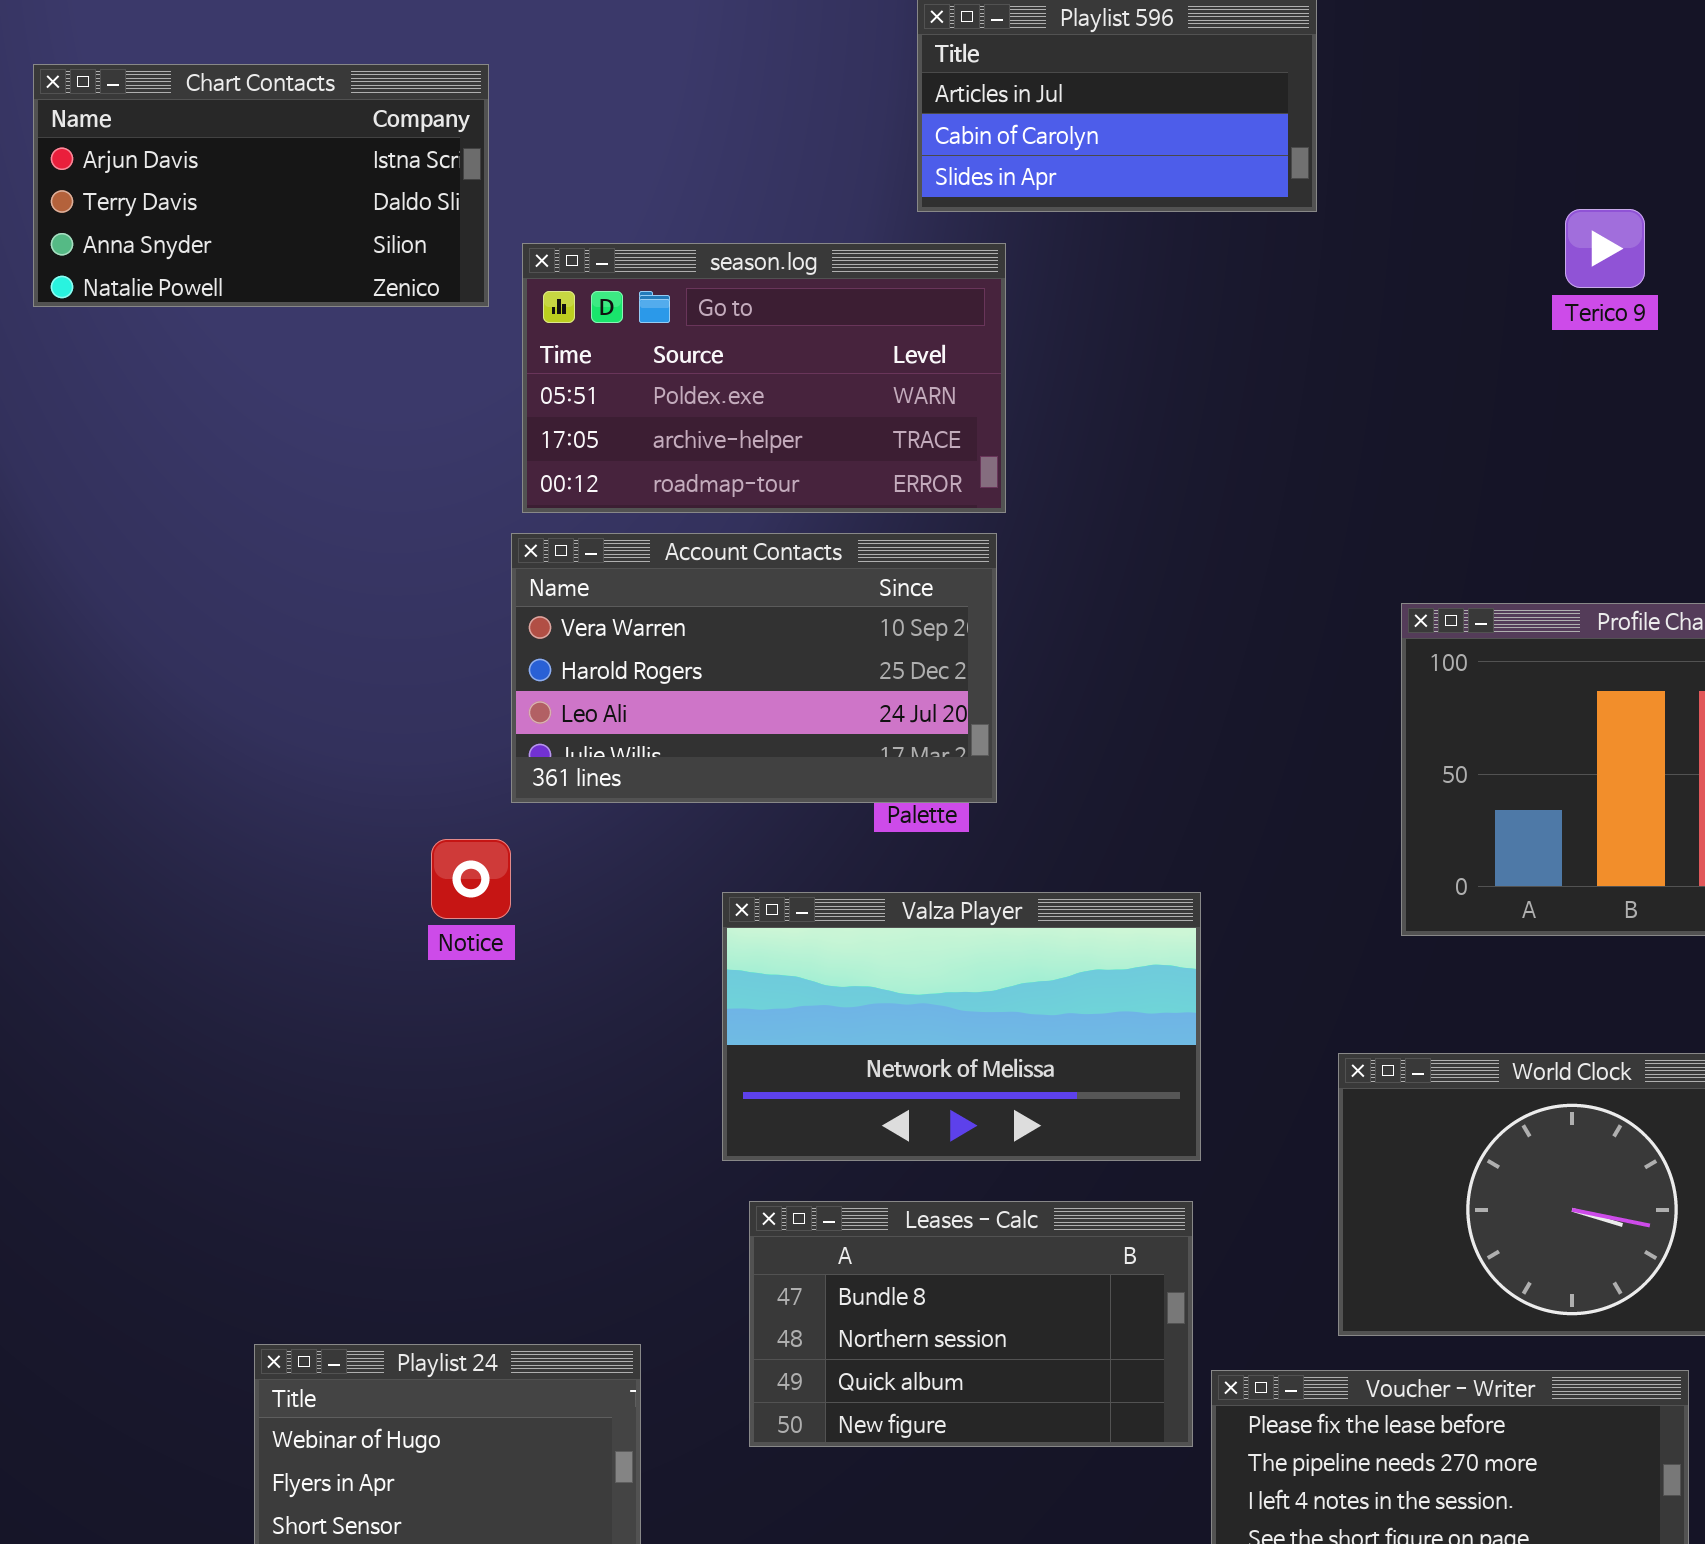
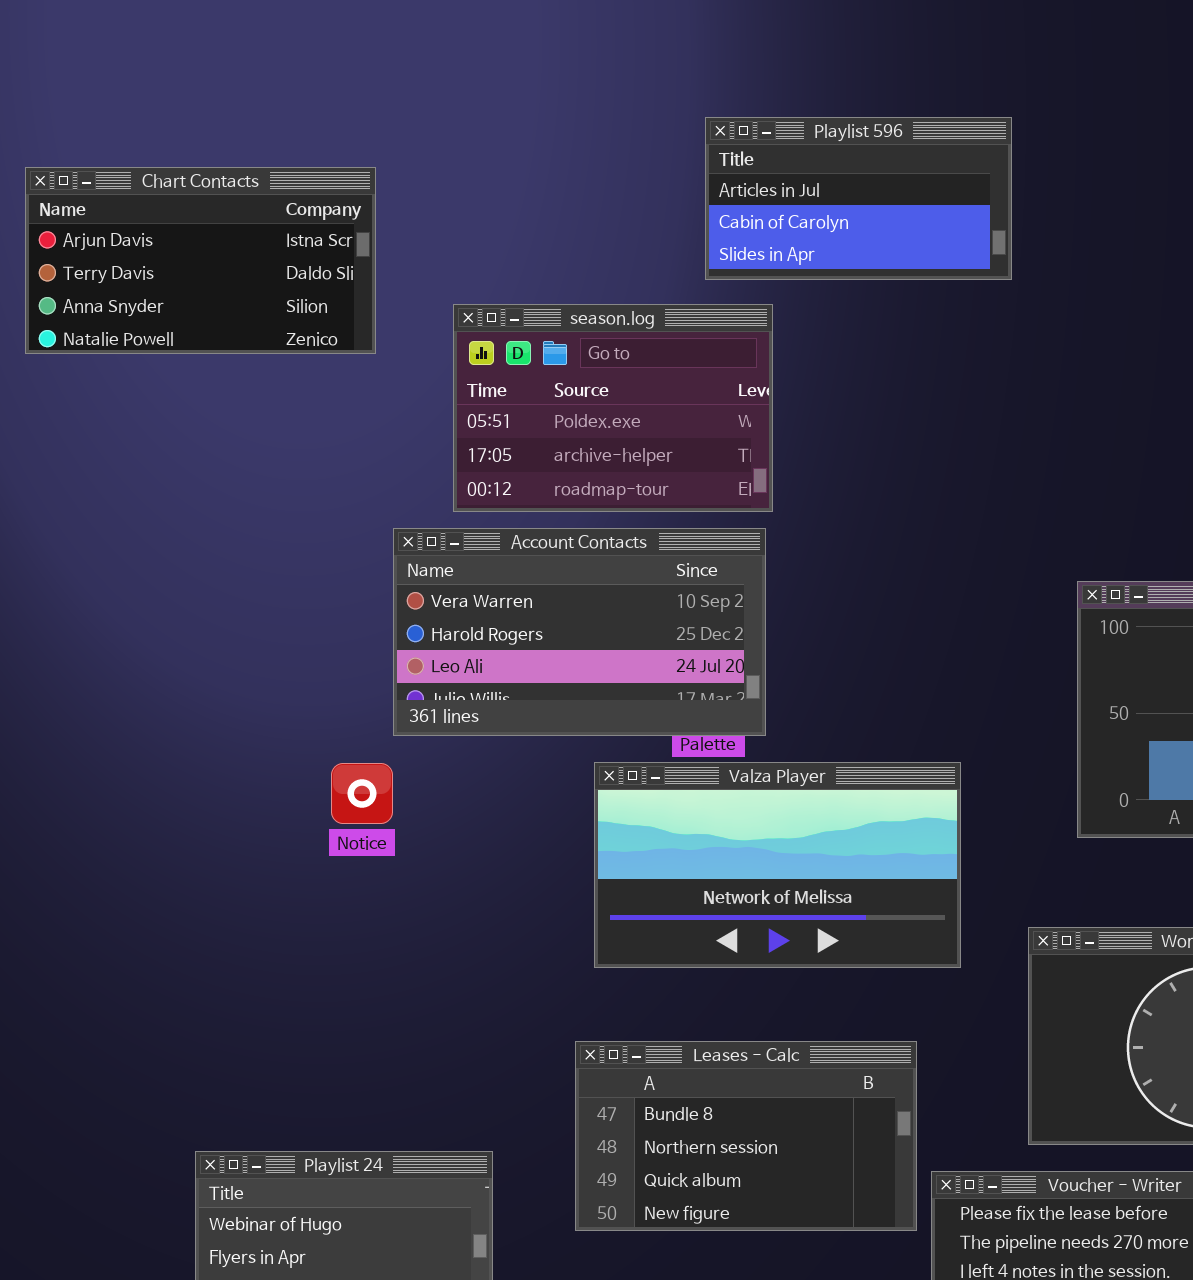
season.log: [522,243,1006,513] -> [453,304,773,512], resized
Valza Player: [722,892,1201,1161] -> [594,762,961,968], moved

